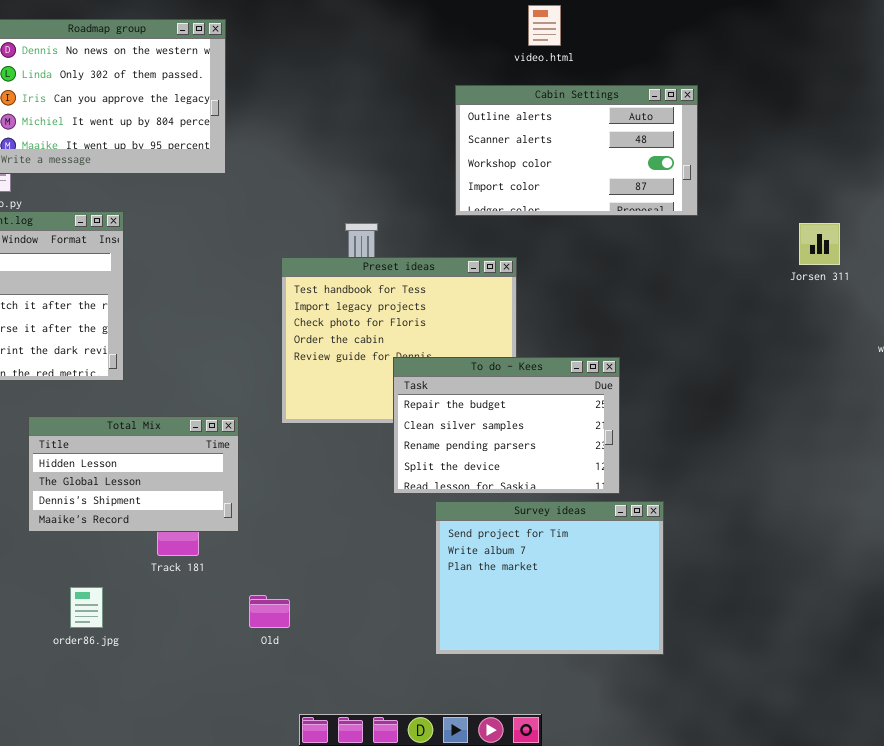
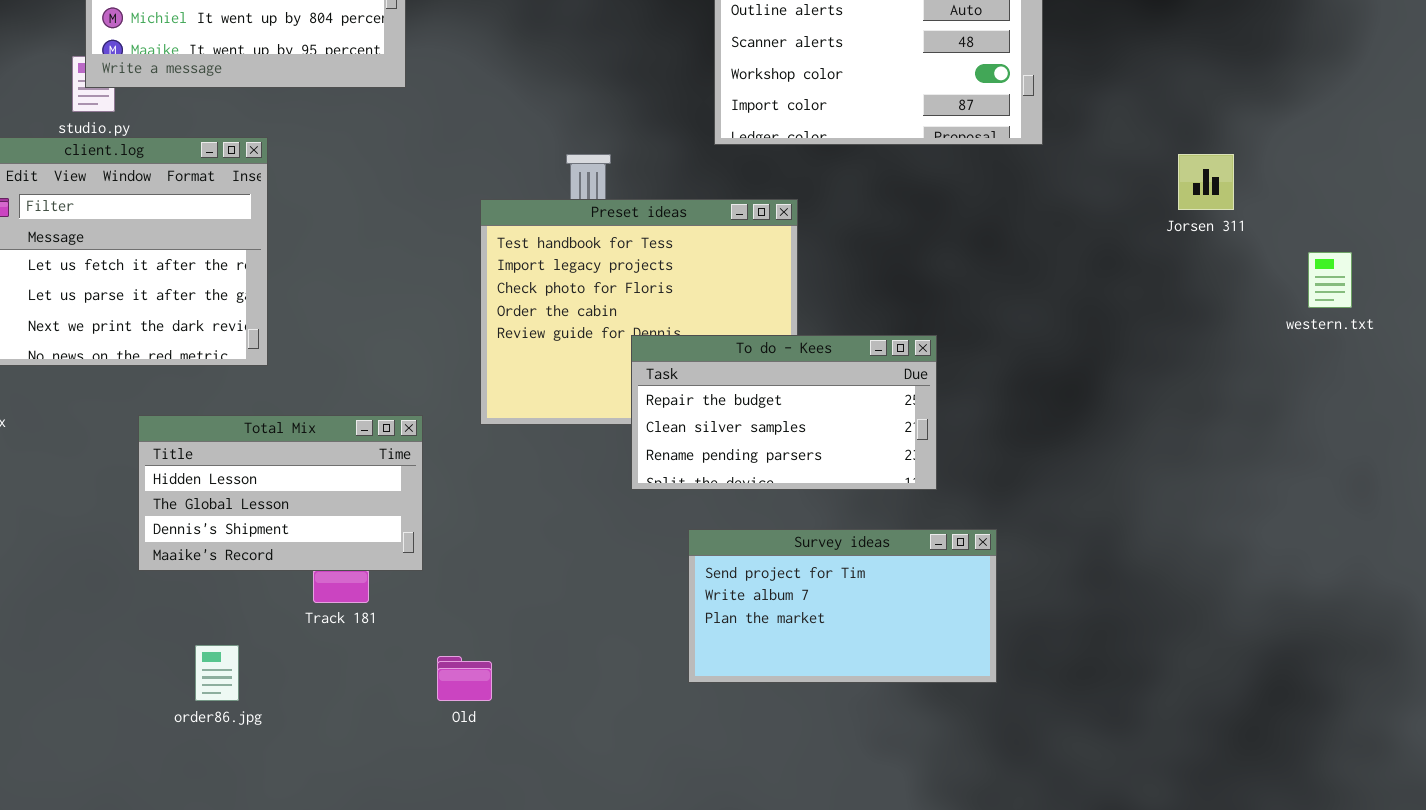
To do - Kees: [393,357,620,494] -> [631,335,937,490], resized
Survey ideas: [435,501,664,655] -> [688,529,997,683], resized

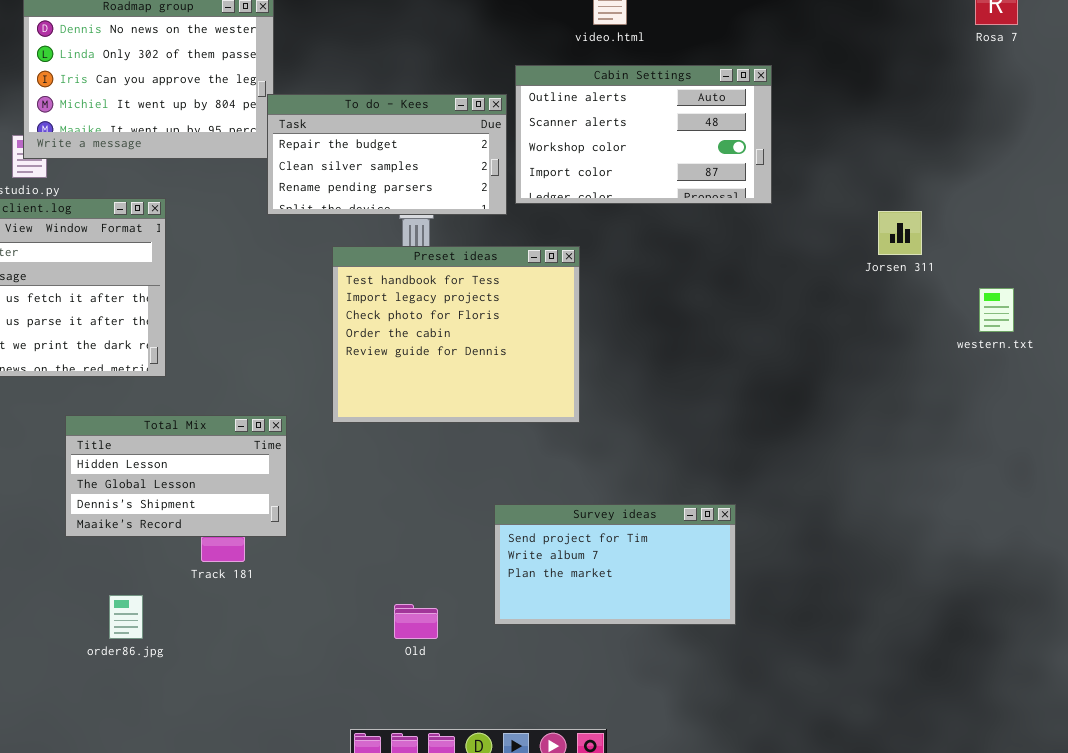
To do - Kees: [631,335,937,490] -> [267,94,507,215], moved
Old: [437,656,492,701] -> [394,604,438,639], moved

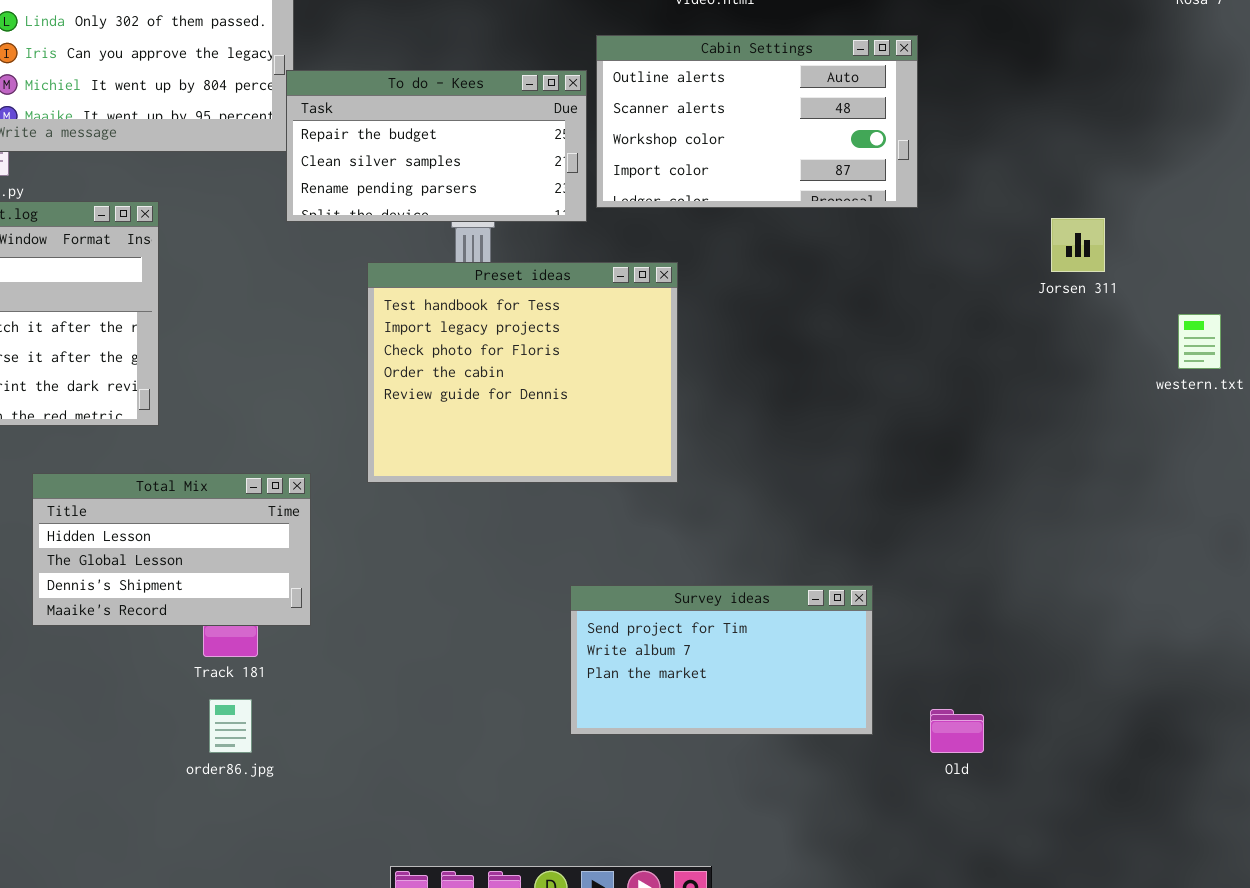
order86.jpg: [109,595,143,639] -> [209,699,252,753], moved
Old: [394,604,438,639] -> [930,709,984,753], moved

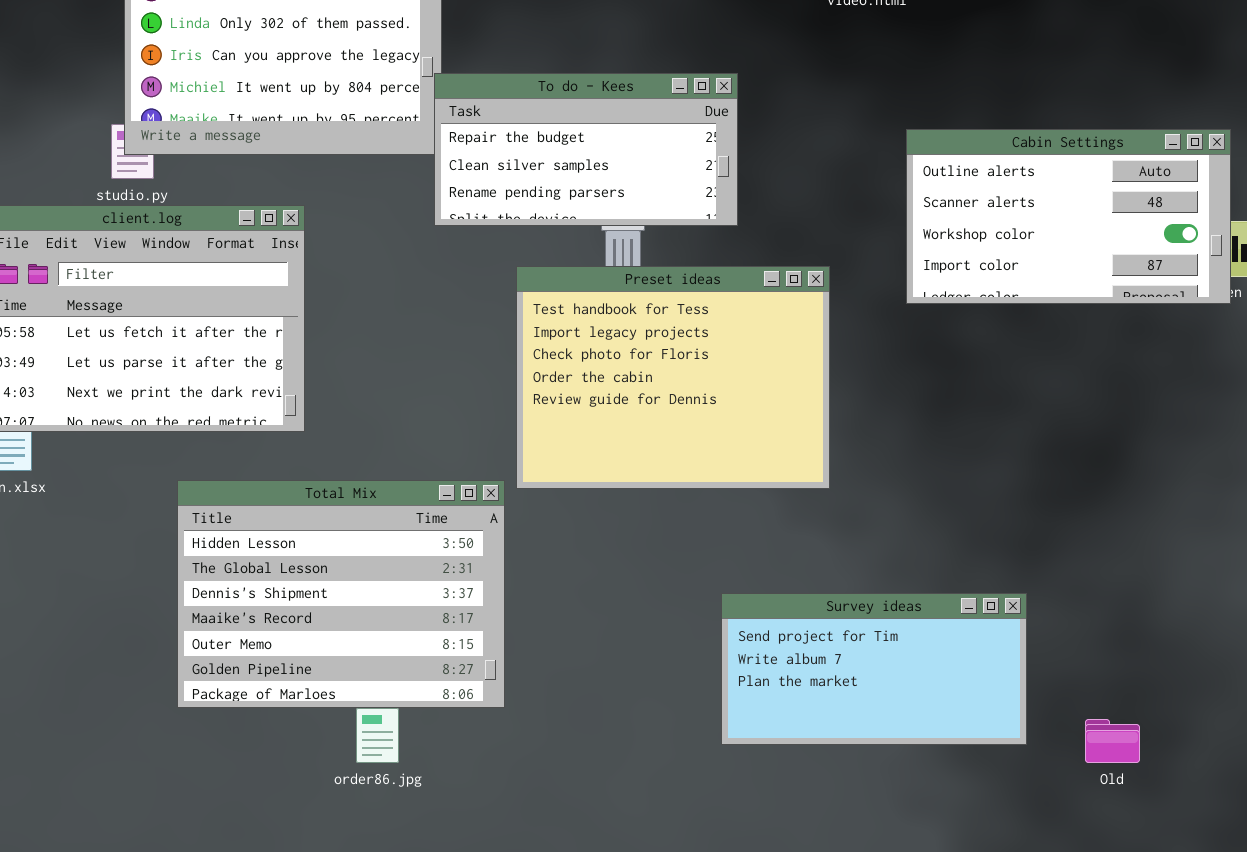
Cabin Settings: [596,35,918,208] -> [906,129,1231,304], moved
Total Mix: [32,473,311,626] -> [177,480,505,708], resized

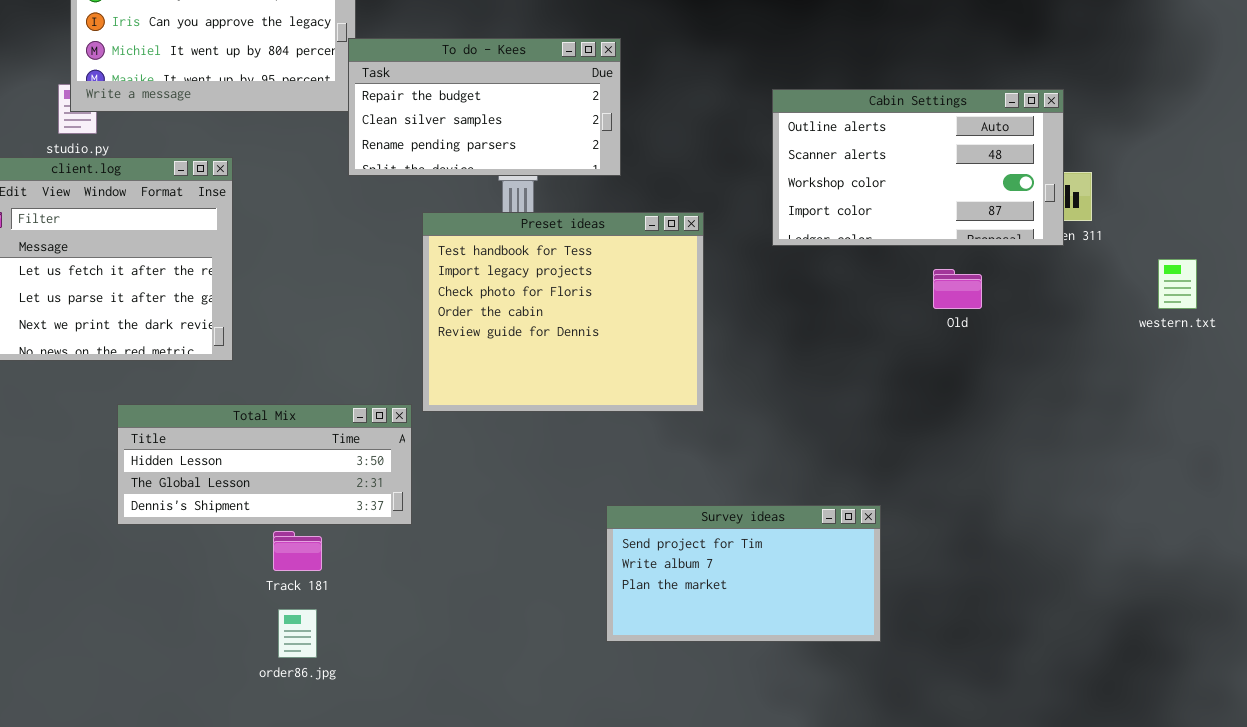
Total Mix: [177,480,505,708] -> [117,404,412,525], resized
Old: [1085,719,1140,763] -> [933,269,982,309], moved

